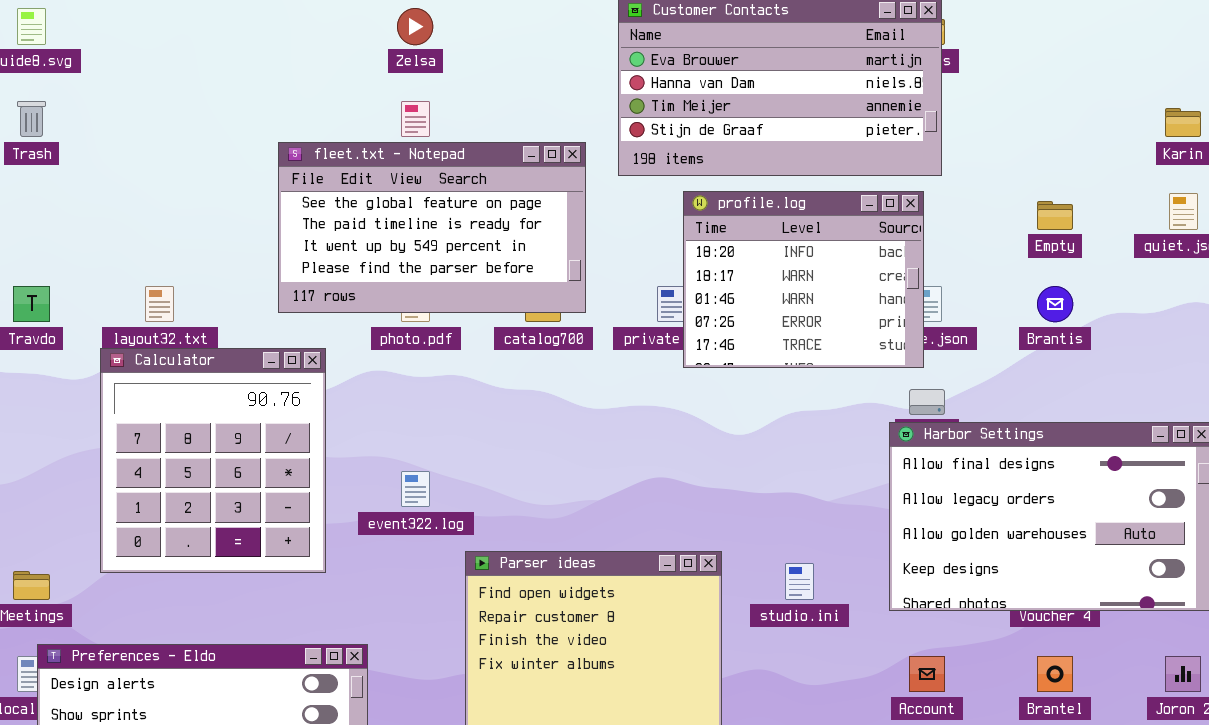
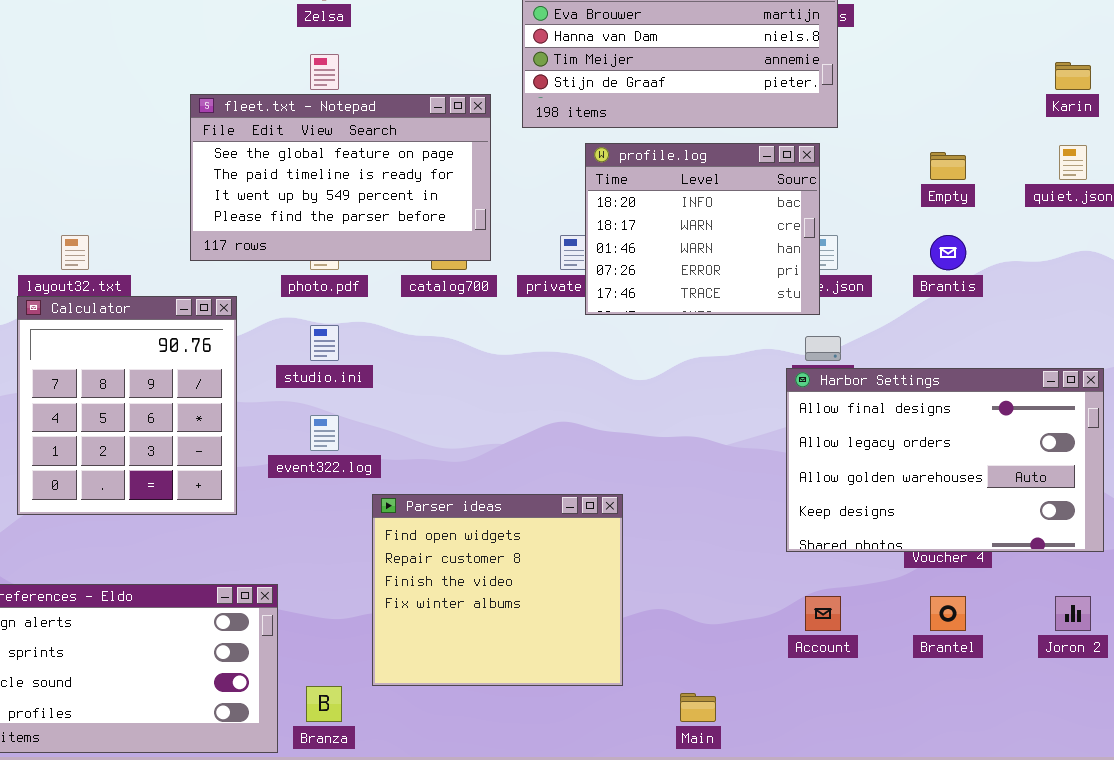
studio.ini: [785,563,814,600] -> [310,325,339,361], moved

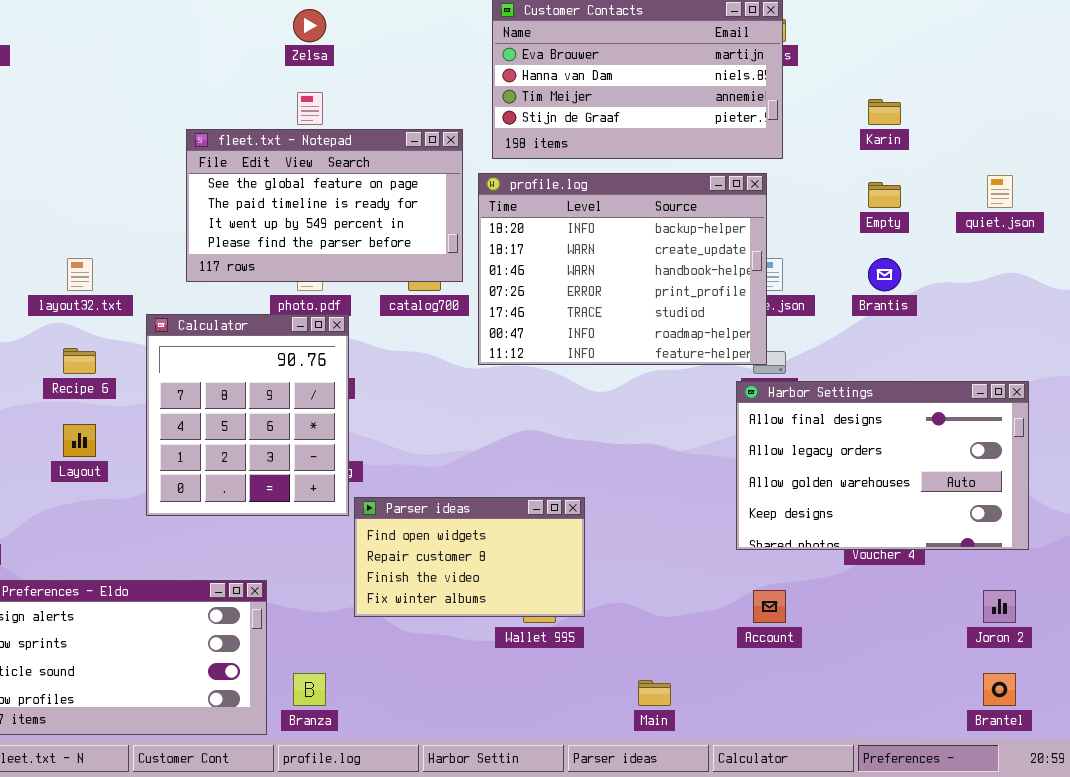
Karin: [1055,62,1091,90] -> [868,99,901,125], moved
profile.log: [585,143,820,315] -> [478,173,767,365], resized
Calculator: [17,296,237,515] -> [146,314,349,516], moved
Parser ideas: [372,494,623,686] -> [354,497,585,617], resized
Brantel: [930,596,966,631] -> [983,673,1016,706], moved

